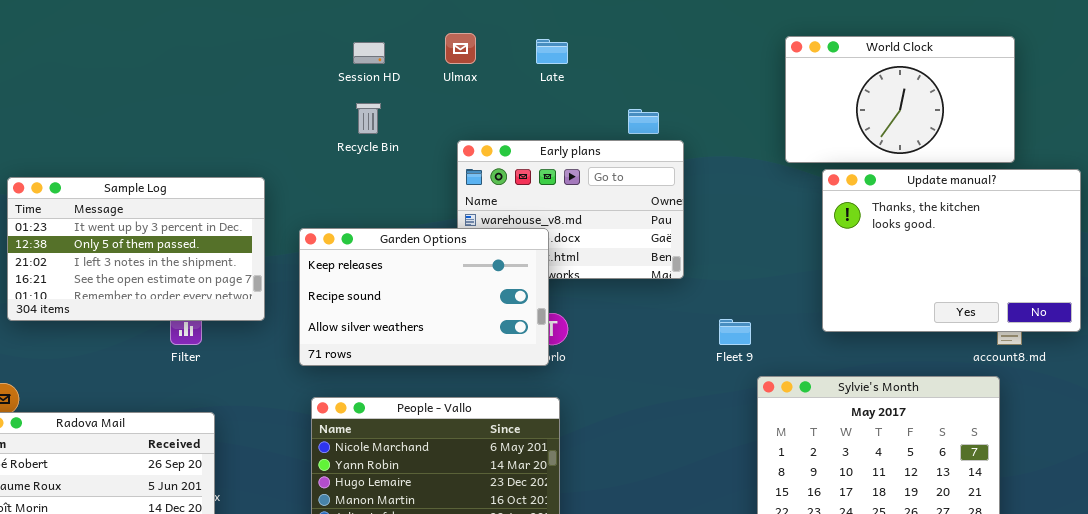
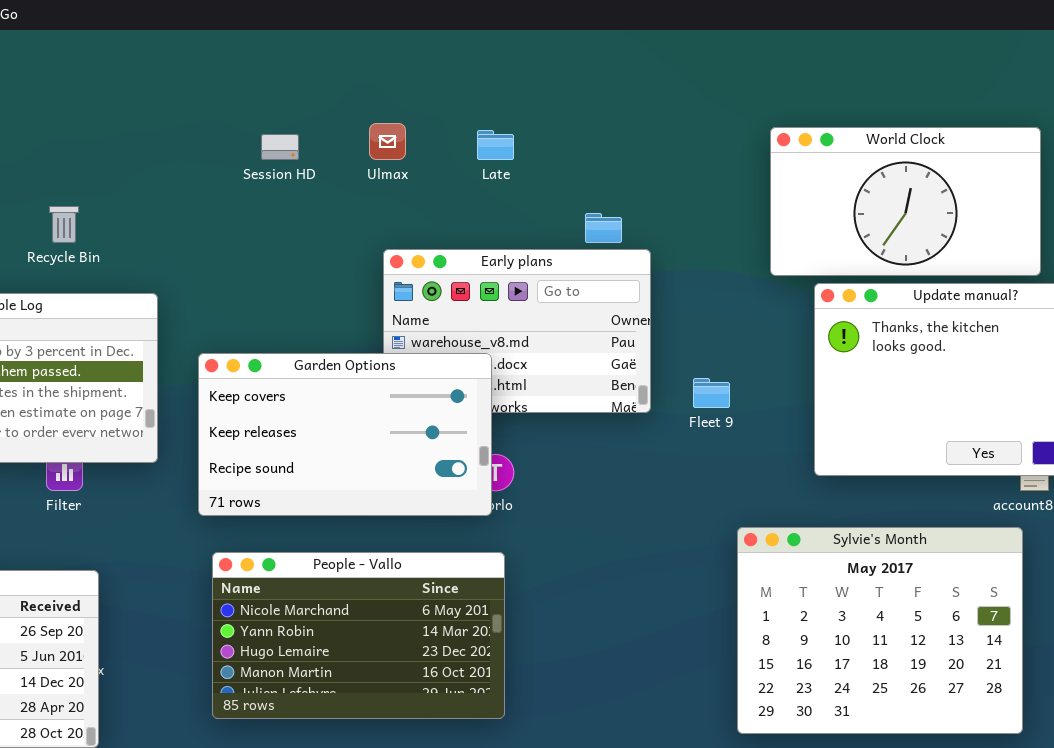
Recycle Bin: [356,103,381,134] -> [49,206,79,243], moved
Garden Options: [299,228,549,366] -> [198,353,492,516], scrolled up 1 row
Fleet 9: [719,319,751,345] -> [693,378,730,408], moved

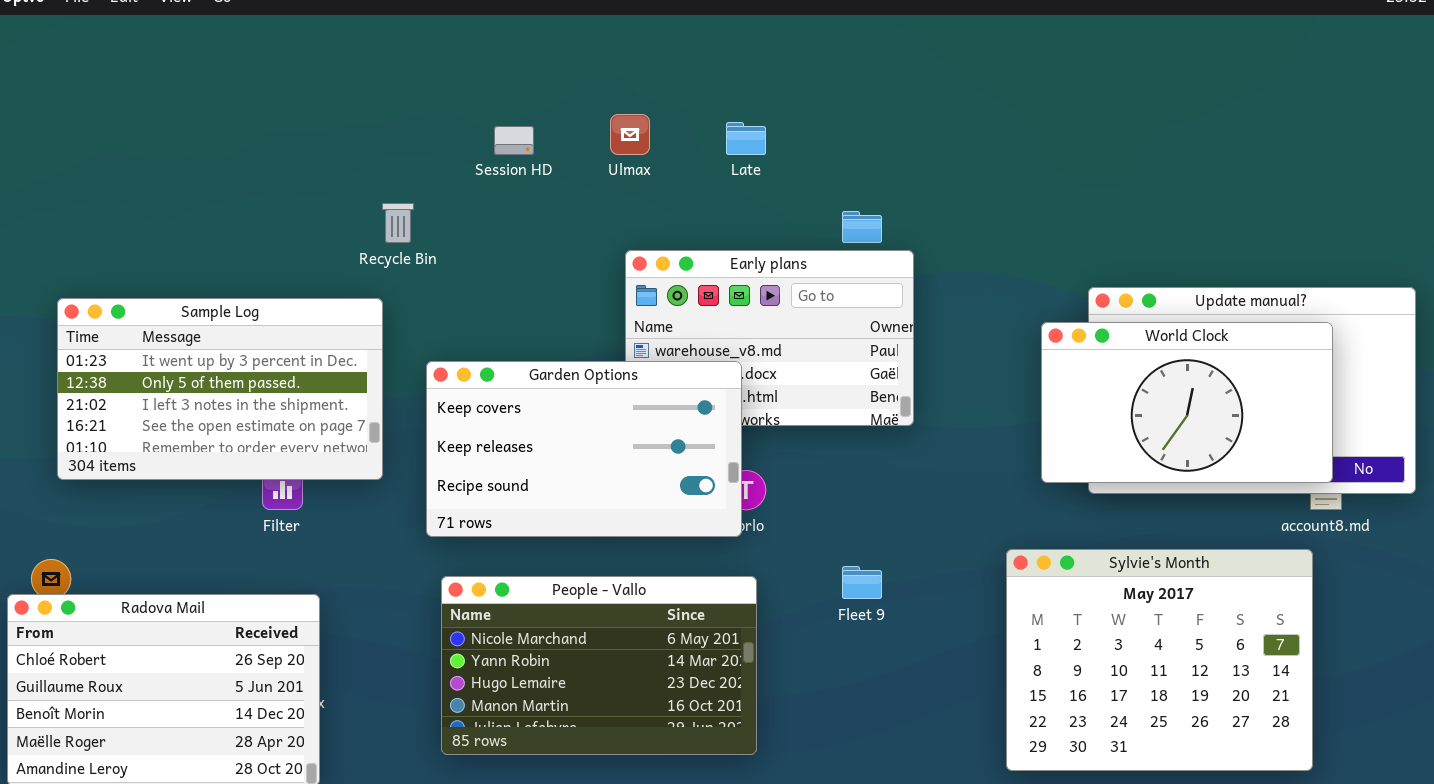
World Clock: [770,127,1041,276] -> [1041,322,1333,483], moved
Recycle Bin: [49,206,79,243] -> [382,203,414,243], moved
Fleet 9: [693,378,730,408] -> [842,566,882,599], moved

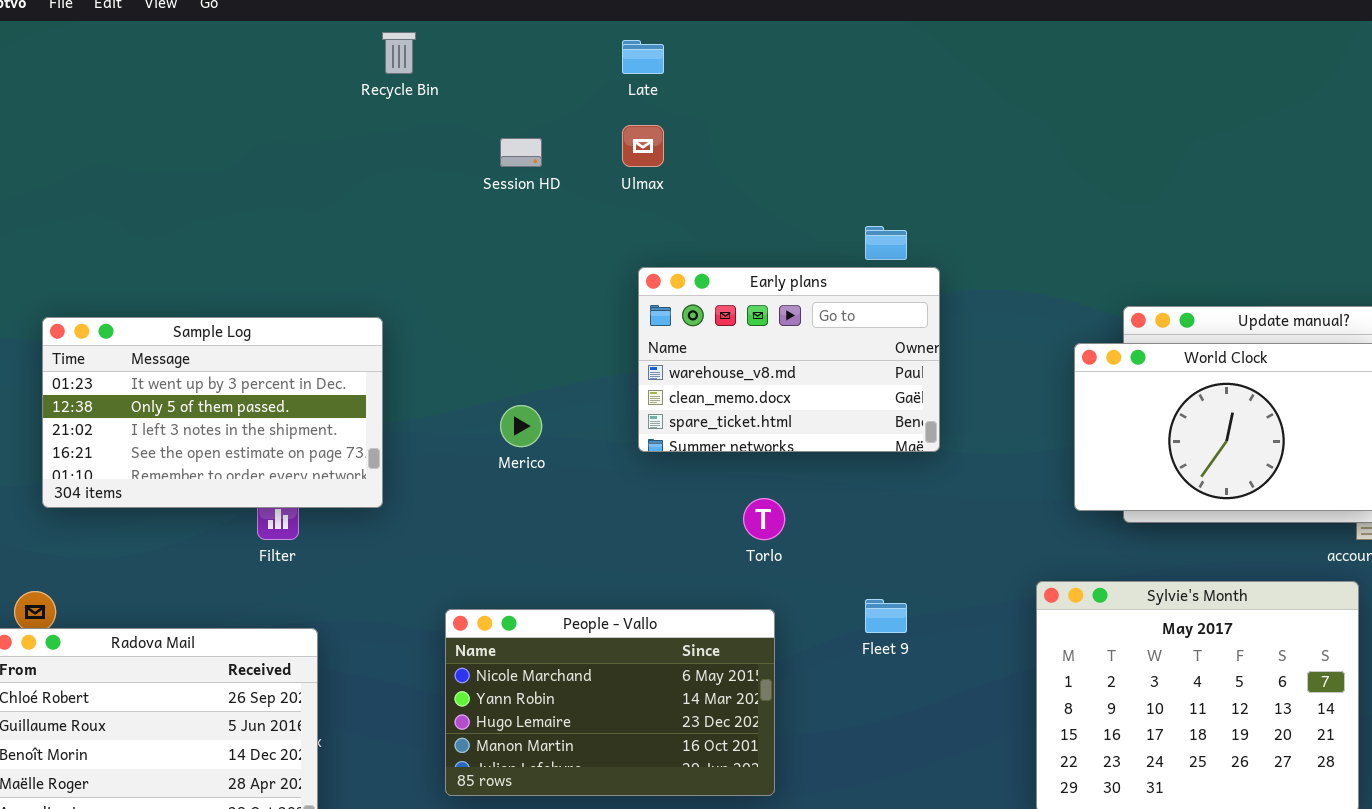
Late: [726,122,766,155] -> [622,40,664,74], moved
Recycle Bin: [382,203,414,243] -> [382,32,416,74], moved
Garden Options: [426,361,742,537] -> none, closed

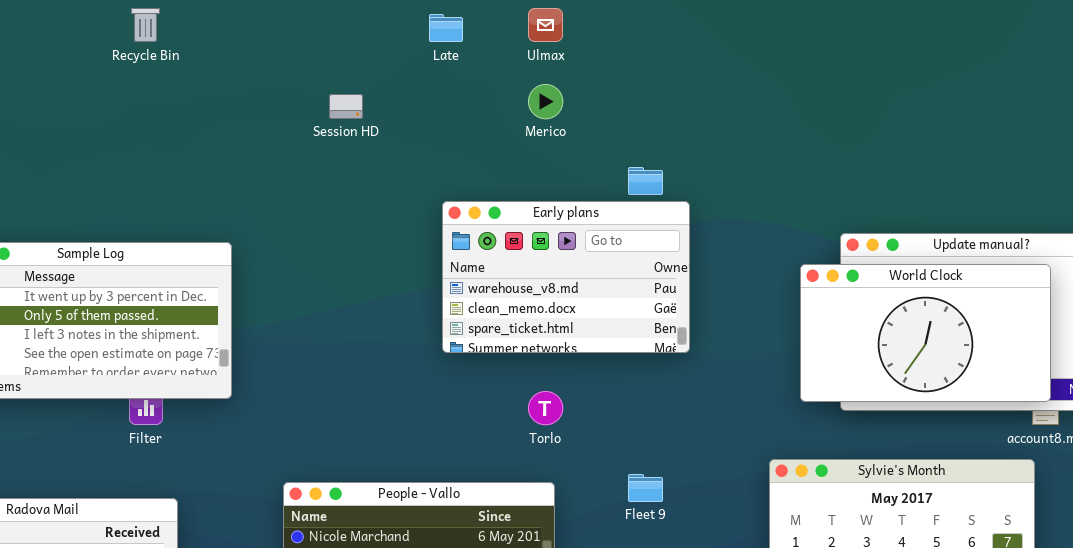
Recycle Bin: [382,32,416,74] -> [131,8,160,42], moved
Ulmax: [622,125,664,167] -> [528,8,563,42], moved
Merico: [500,405,542,447] -> [528,84,563,119], moved

